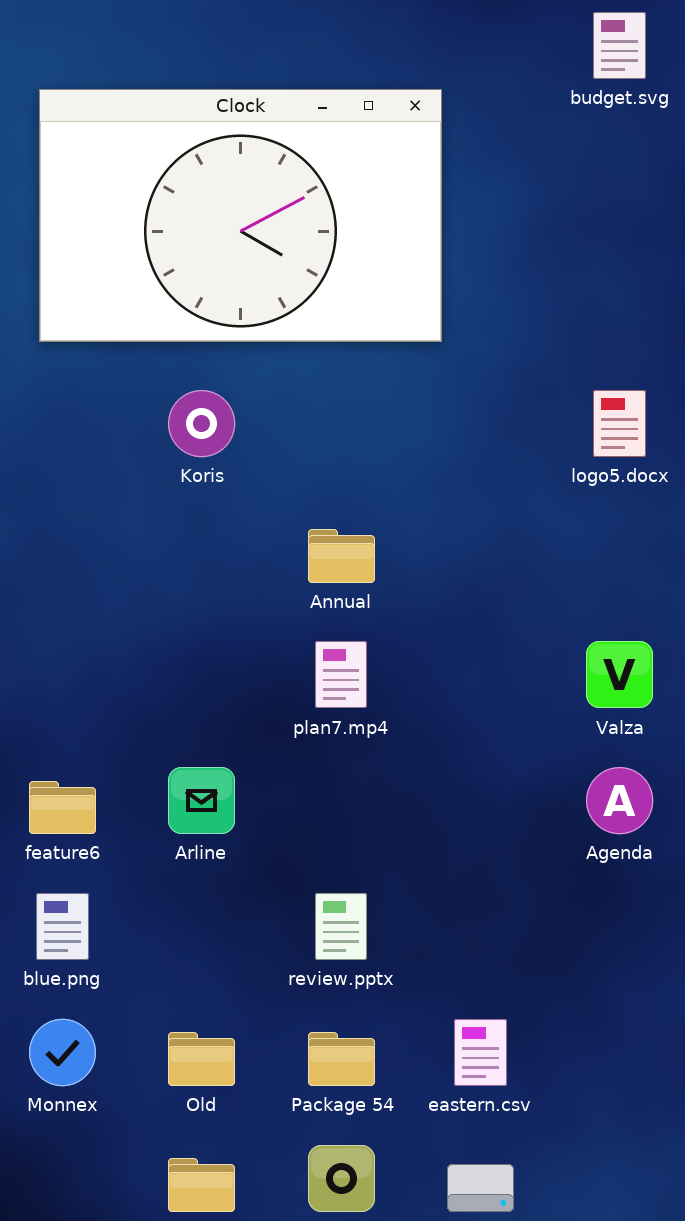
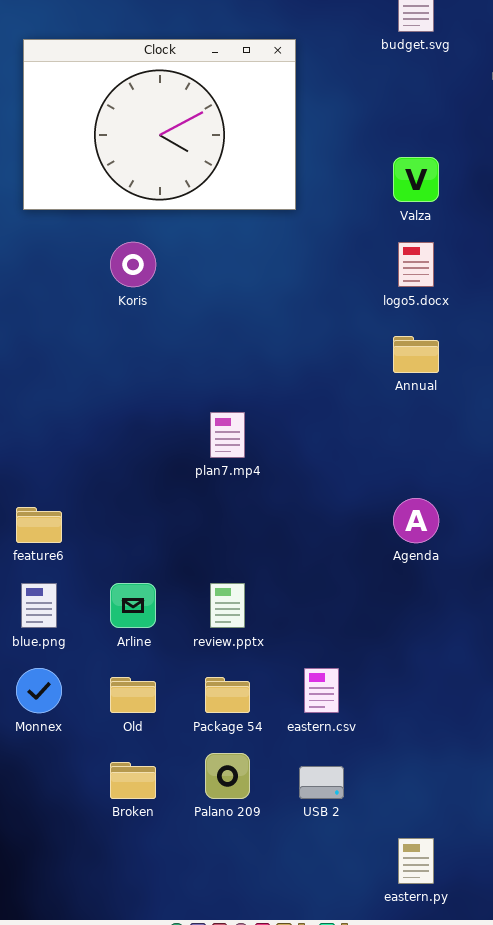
Annual: [308,529,375,583] -> [393,336,439,373], moved
Valza: [586,641,653,708] -> [393,157,439,202], moved
Arline: [168,767,235,834] -> [110,583,156,628], moved

